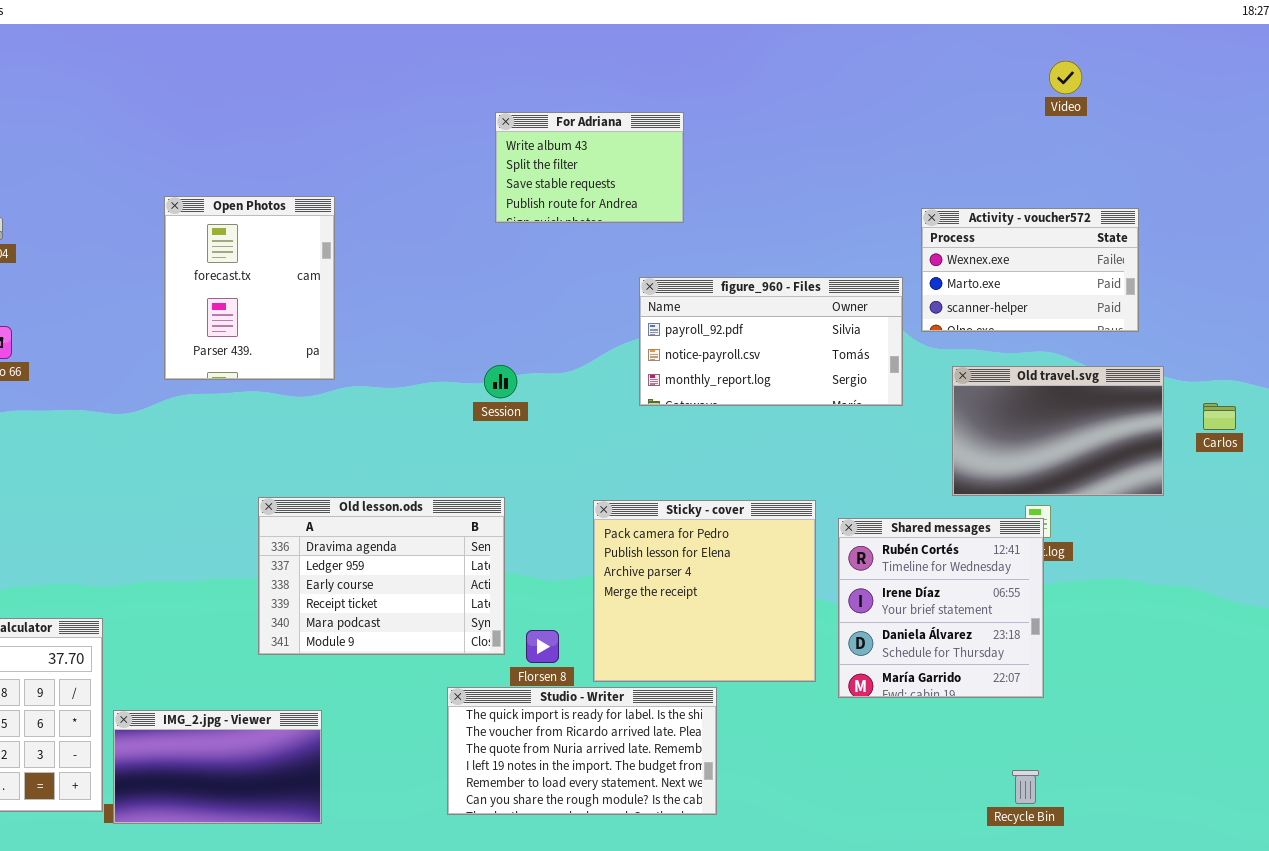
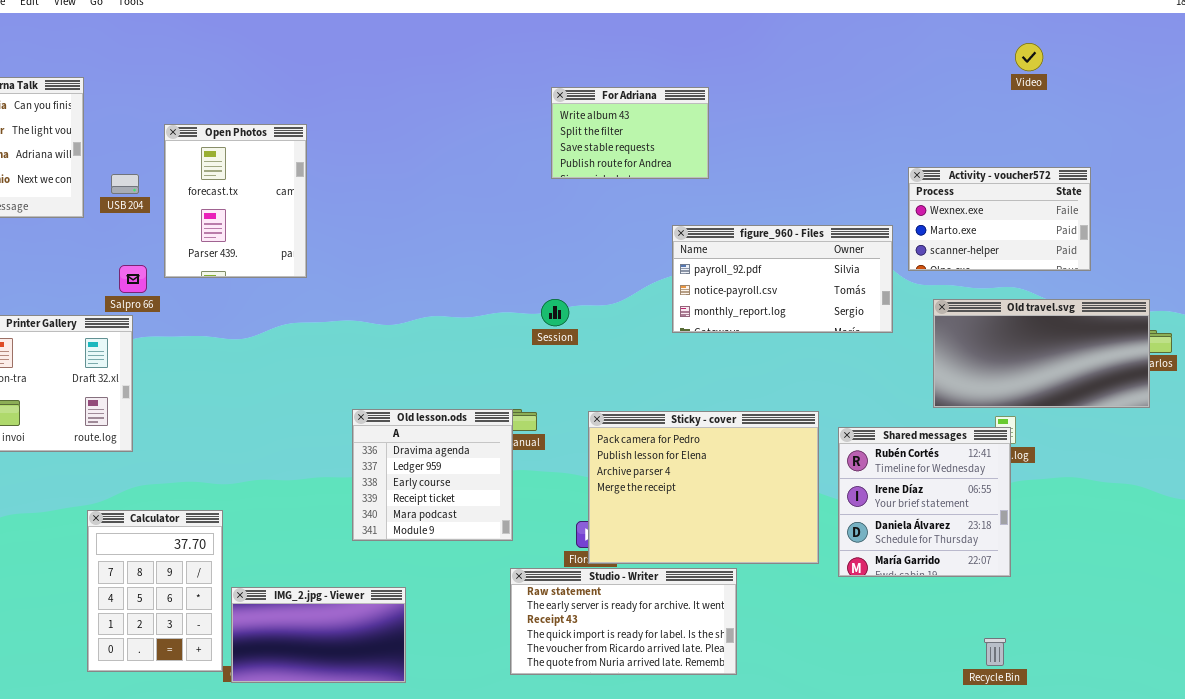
Open Photos: [164,196,335,380] -> [164,124,307,278], moved
Old travel.svg: [952,366,1164,496] -> [933,299,1150,408], resized
Old lesson.ods: [258,497,505,655] -> [352,409,513,541], resized
Sticky - cover: [593,500,816,682] -> [588,411,819,564], resized
Studio - Writer: [447,687,717,815] -> [510,568,737,675], scrolled up 3 rows

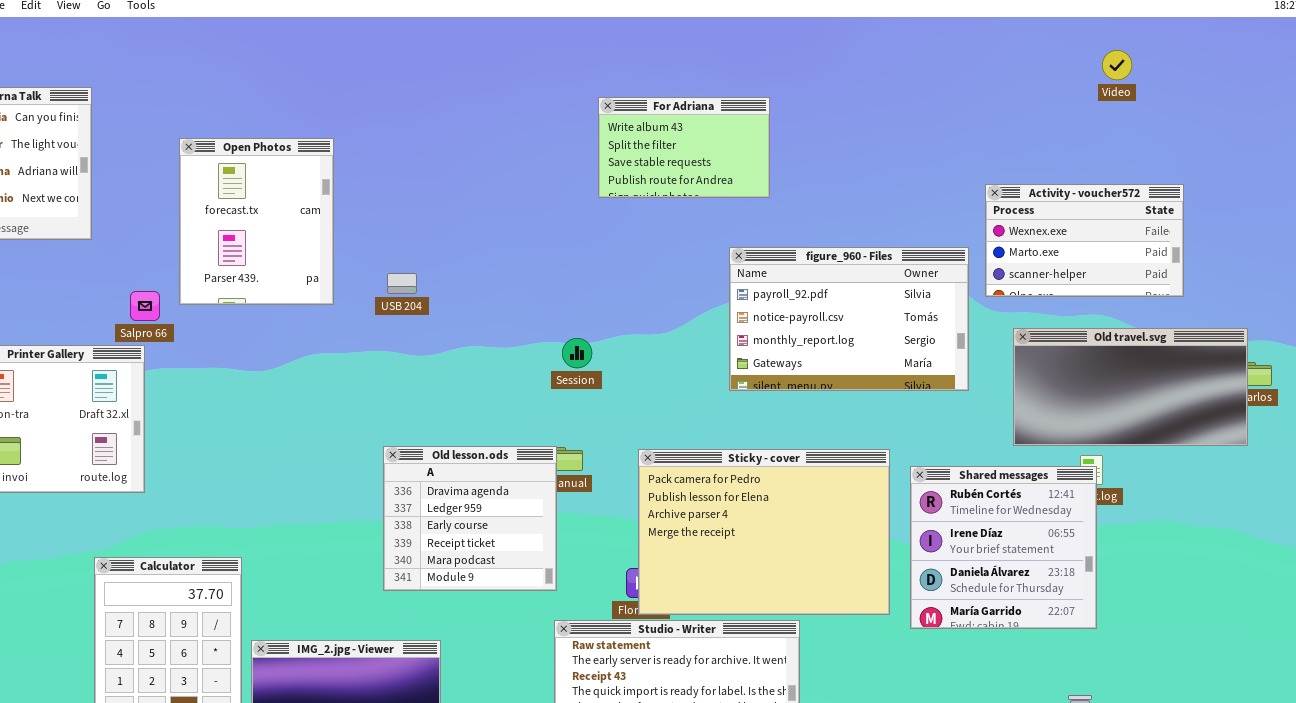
USB 204: [111,174,139,194] -> [387,273,417,294], moved
figure_960 - Files: [672,225,893,333] -> [729,247,969,391], resized
Session: [541,299,569,326] -> [562,338,592,368], moved

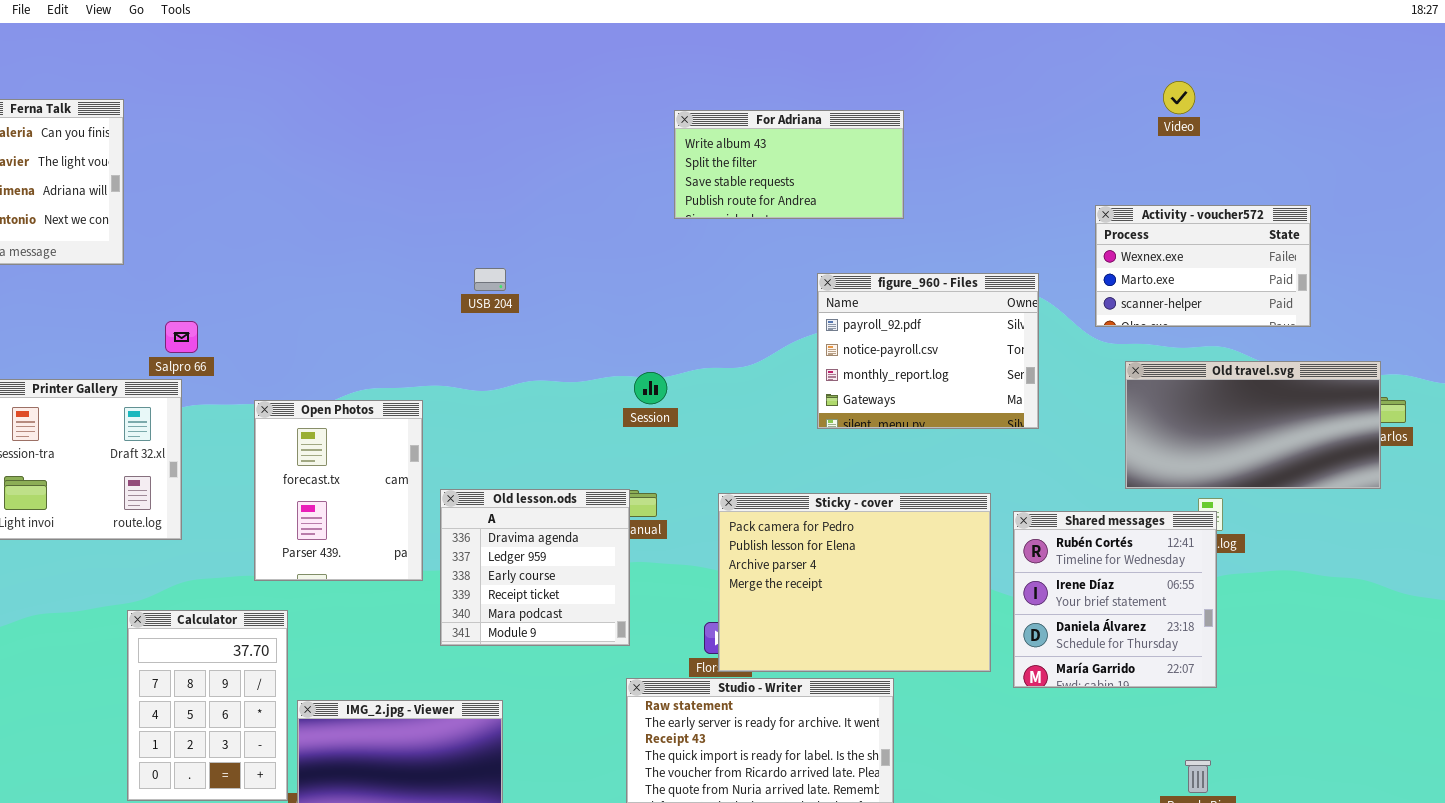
Video: [1102,50,1132,80] -> [1163,81,1195,114], moved
For Adriana: [598,97,770,198] -> [674,110,904,219], resized
Open Photos: [179,138,334,305] -> [254,400,423,581], moved
figure_960 - Files: [729,247,969,391] -> [817,273,1039,429], resized
USB 204: [387,273,417,294] -> [474,268,506,291], moved

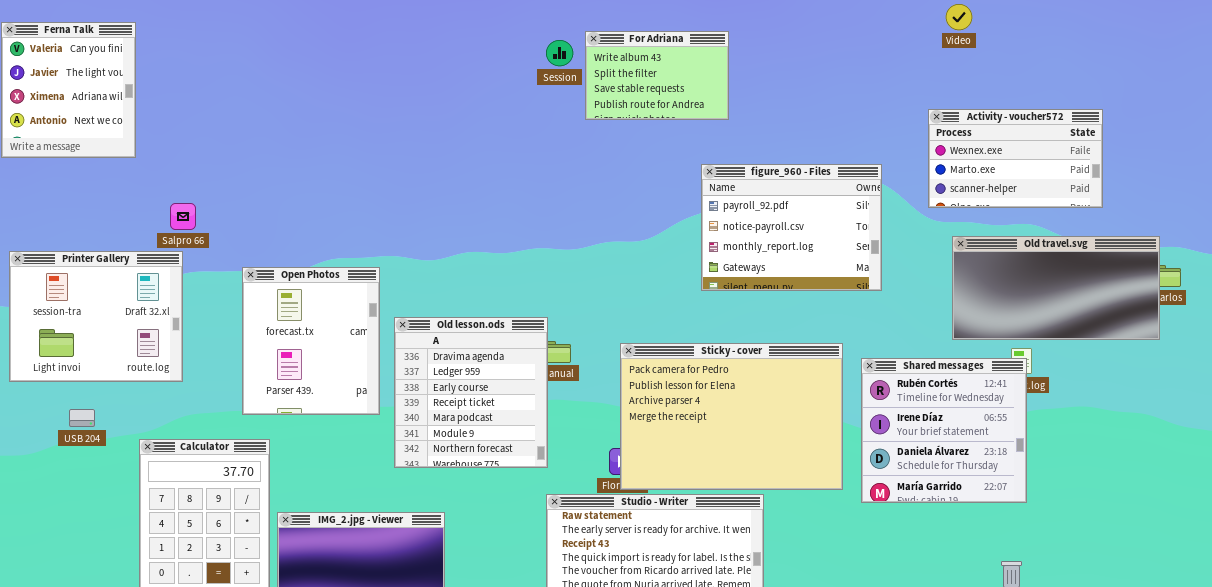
Video: [1163,81,1195,114] -> [946,4,972,30], moved
For Adriana: [674,110,904,219] -> [585,31,729,120], resized
USB 204: [474,268,506,291] -> [69,409,95,427], moved
Session: [634,372,667,404] -> [546,40,573,66], moved
Old lesson.ods: [440,489,630,646] -> [394,317,548,468], resized

